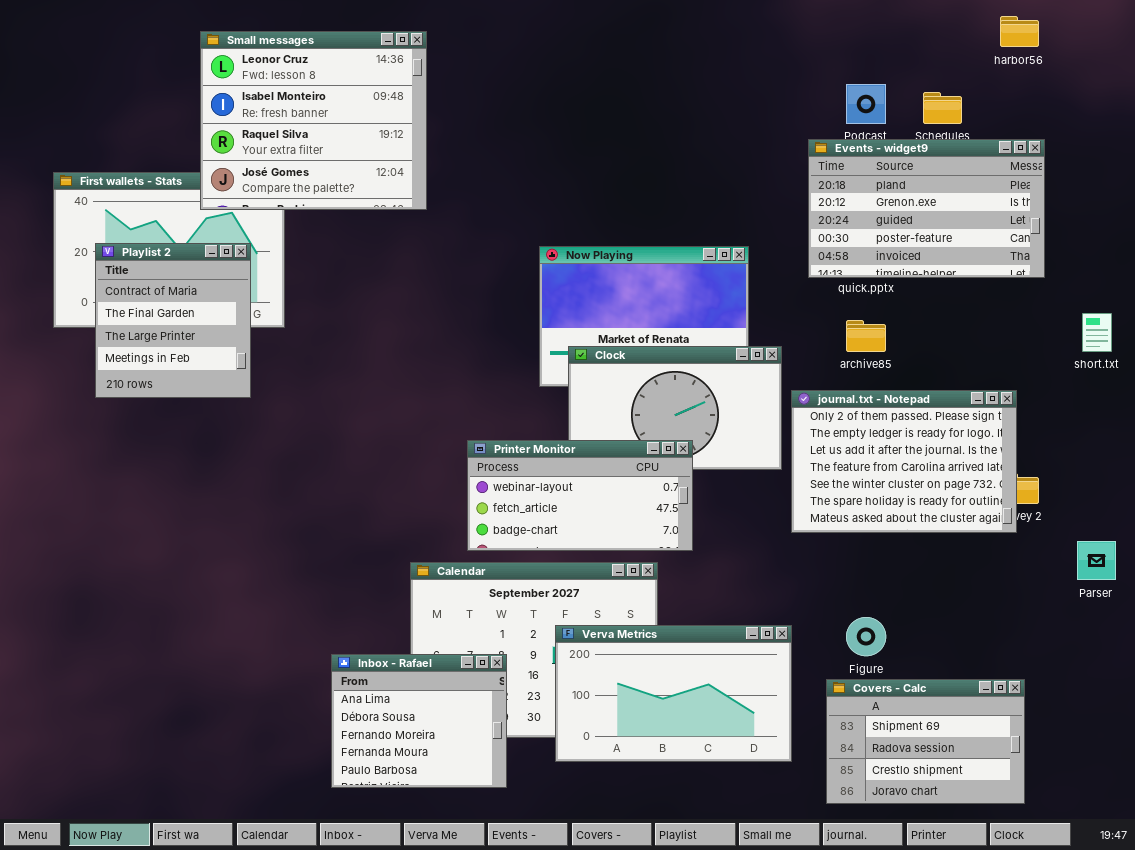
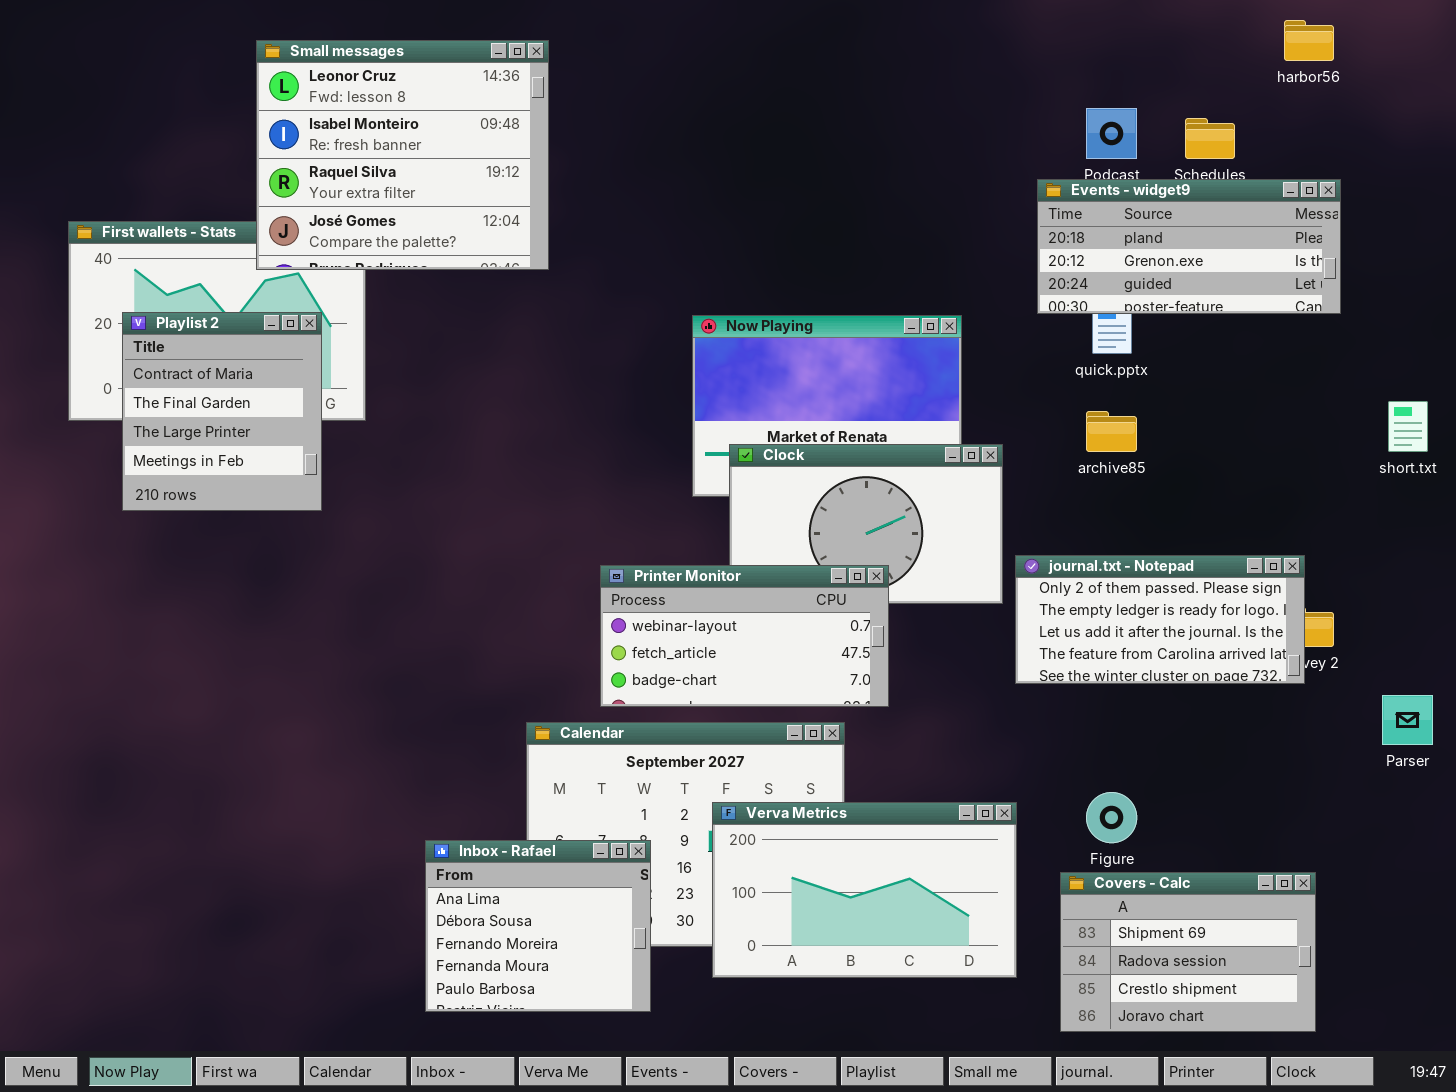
Events - widget9: [808,139,1045,278] -> [1037,179,1341,314], resized
journal.txt - Notepad: [791,390,1017,533] -> [1015,555,1305,684], resized

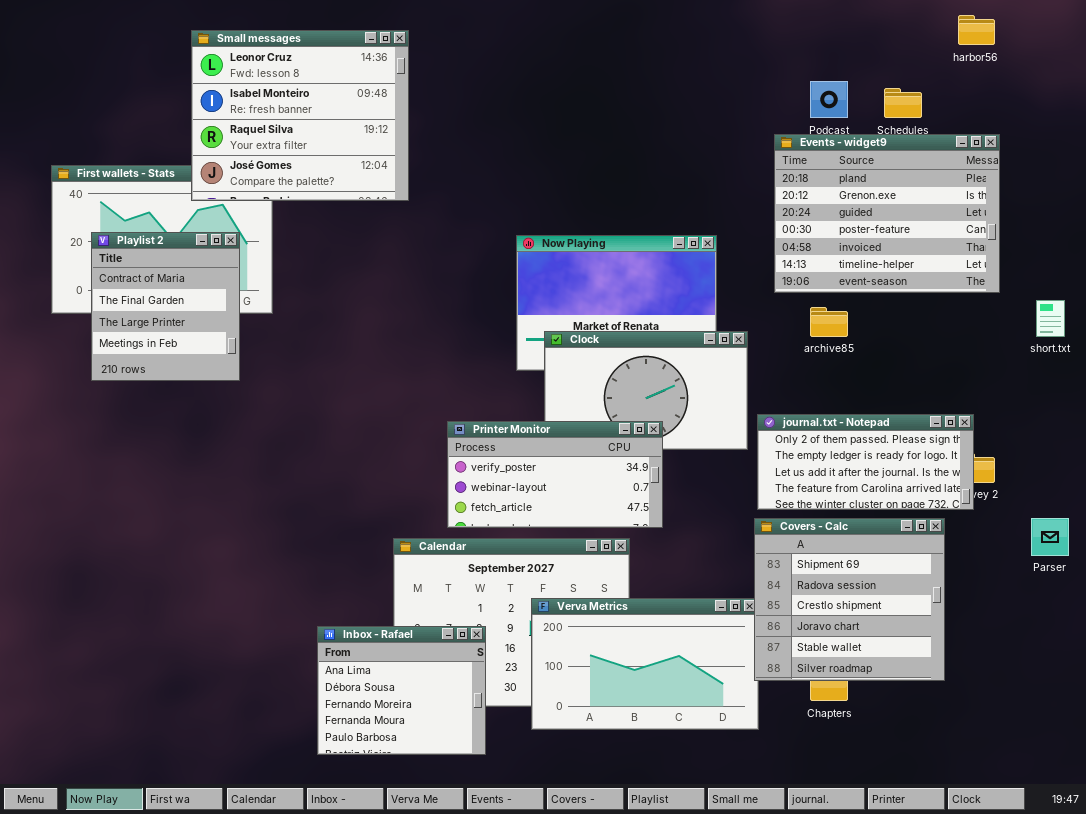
Events - widget9: [1037,179,1341,314] -> [774,134,1000,293], resized
Printer Monitor: [600,565,889,707] -> [447,421,663,528], scrolled up 1 row
Covers - Calc: [1060,872,1316,1032] -> [754,518,945,681], moved, resized

